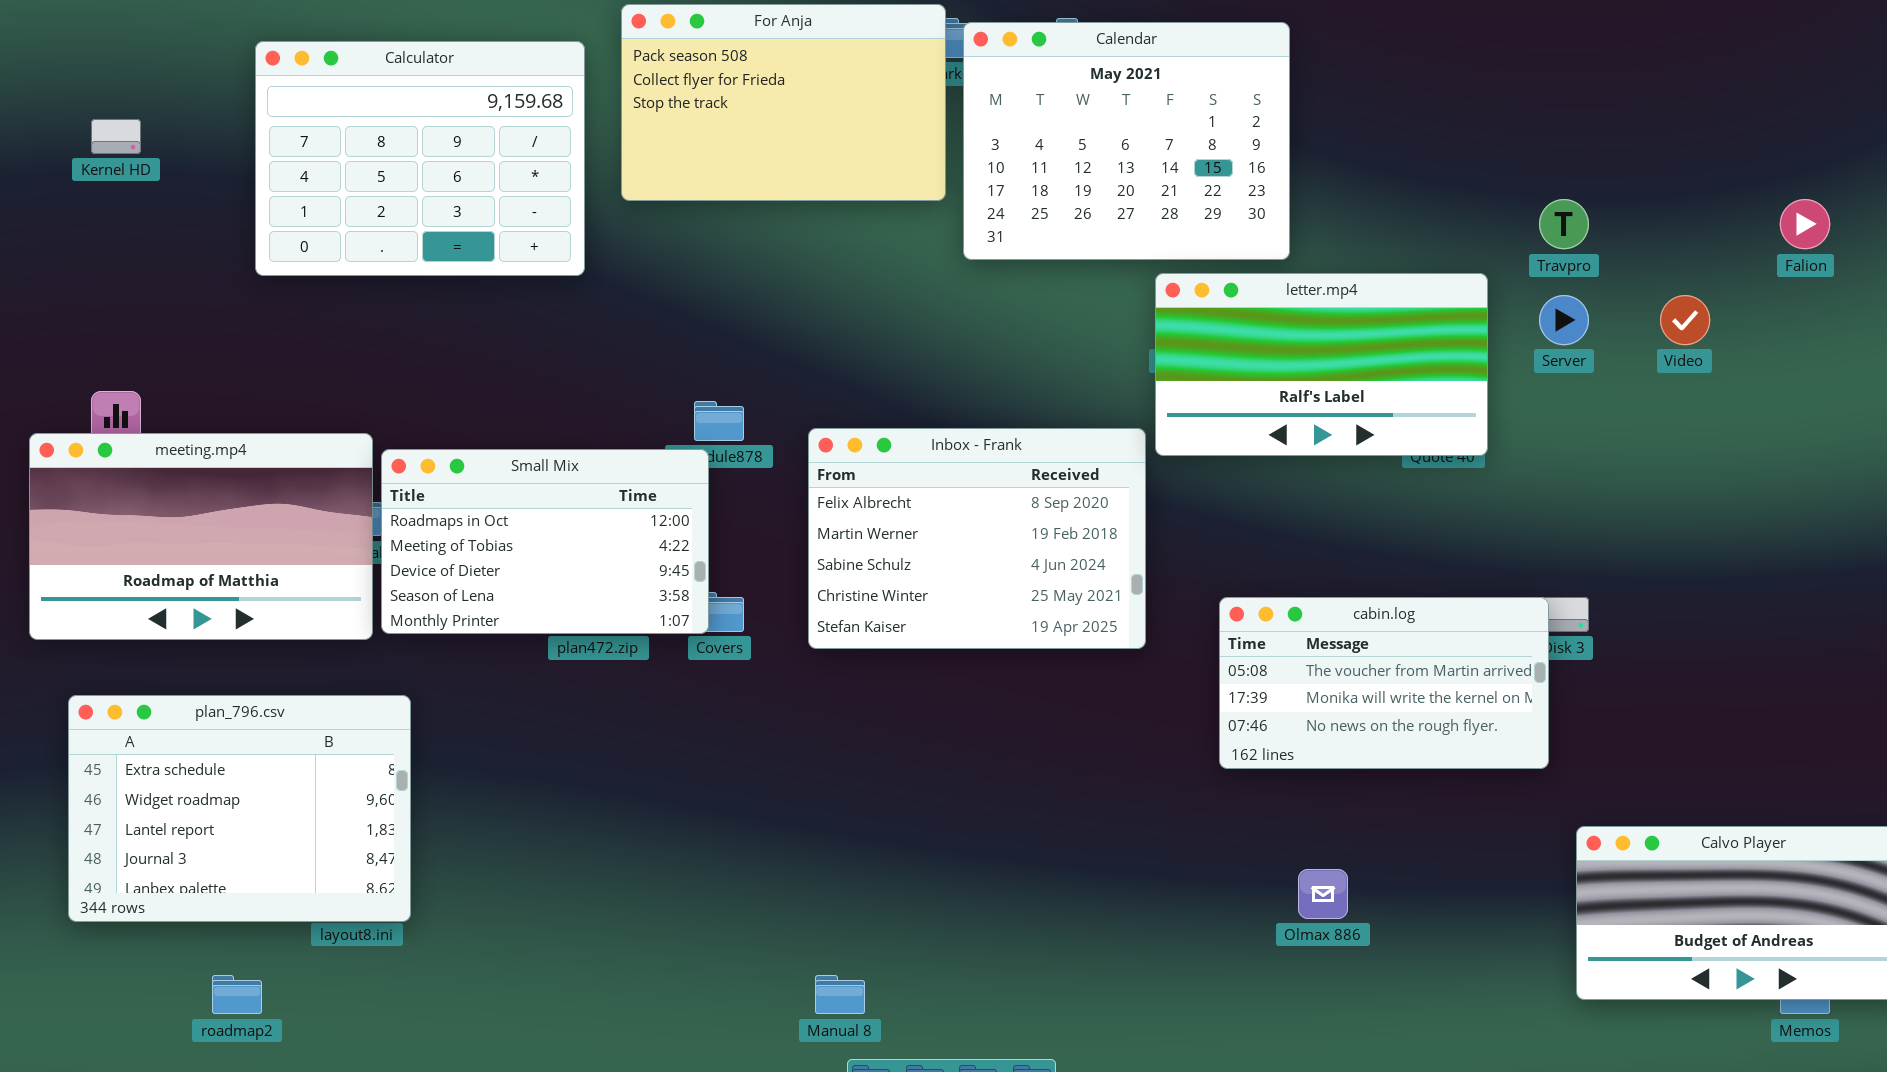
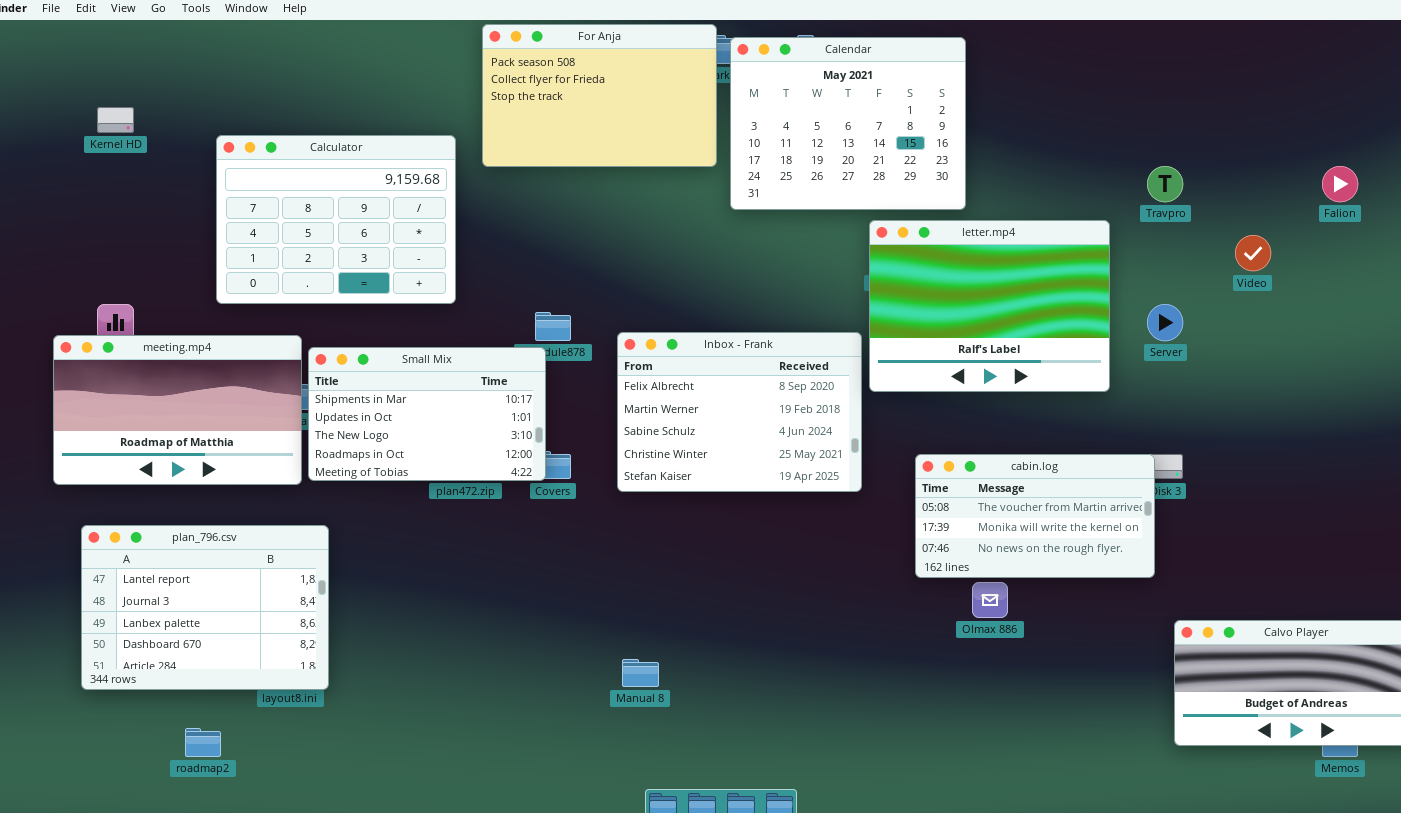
Calculator: [255,41,585,276] -> [216,135,456,304], moved
letter.mp4: [1155,273,1488,456] -> [869,220,1110,392], resized
Server: [1539,295,1589,345] -> [1147,304,1183,341], moved
Small Mix: [381,449,709,634] -> [308,347,546,481], scrolled up 3 rows
plan_796.csv: [68,695,411,922] -> [81,525,329,690], scrolled down 2 rows
Olmax 886: [1298,869,1348,919] -> [972,582,1008,618], moved
Manual 8: [815,975,865,1014] -> [622,659,659,687], moved

